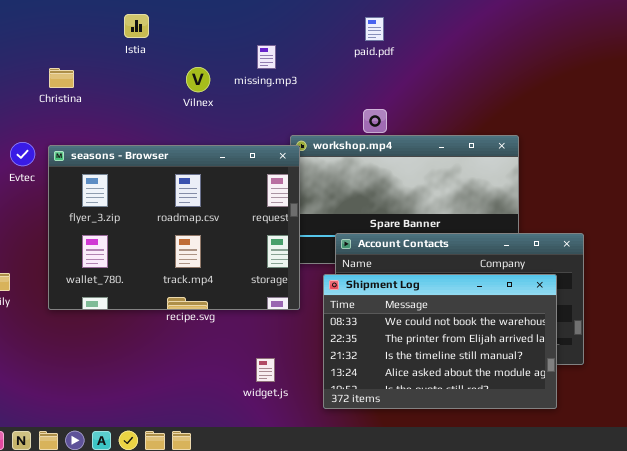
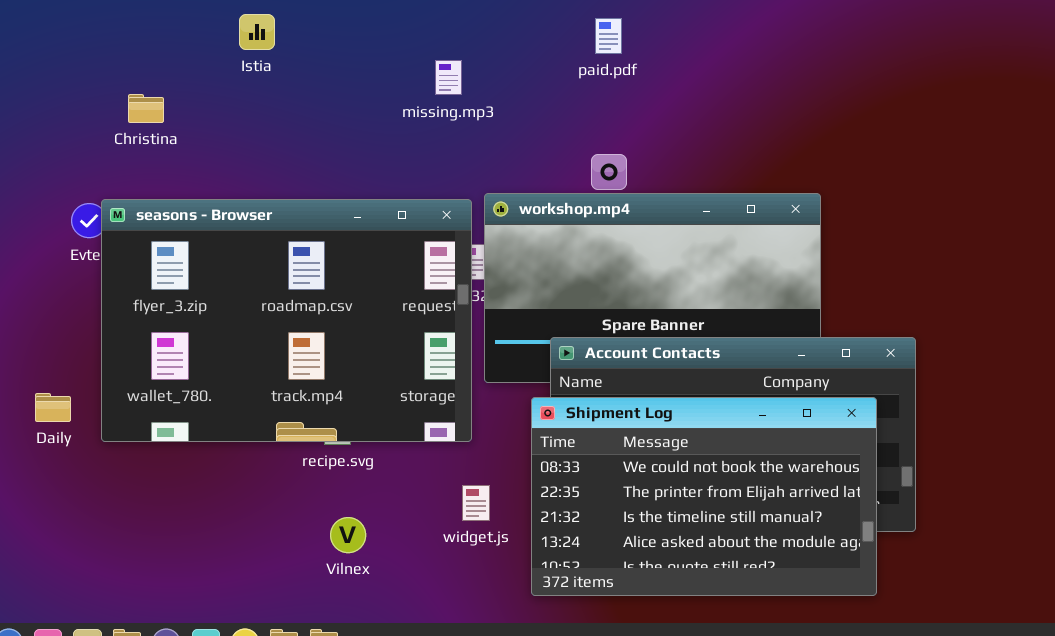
Vilnex: [186,67,210,92] -> [330,517,366,553], moved
seasons - Browser: [48,145,300,310] -> [101,199,472,442], moved
widget.js: [256,358,275,382] -> [462,485,490,521], moved

